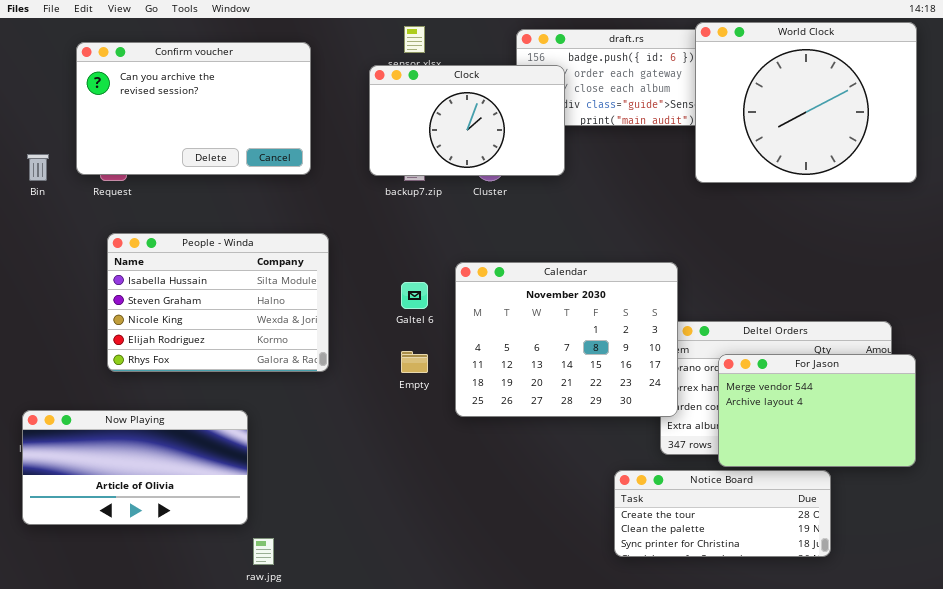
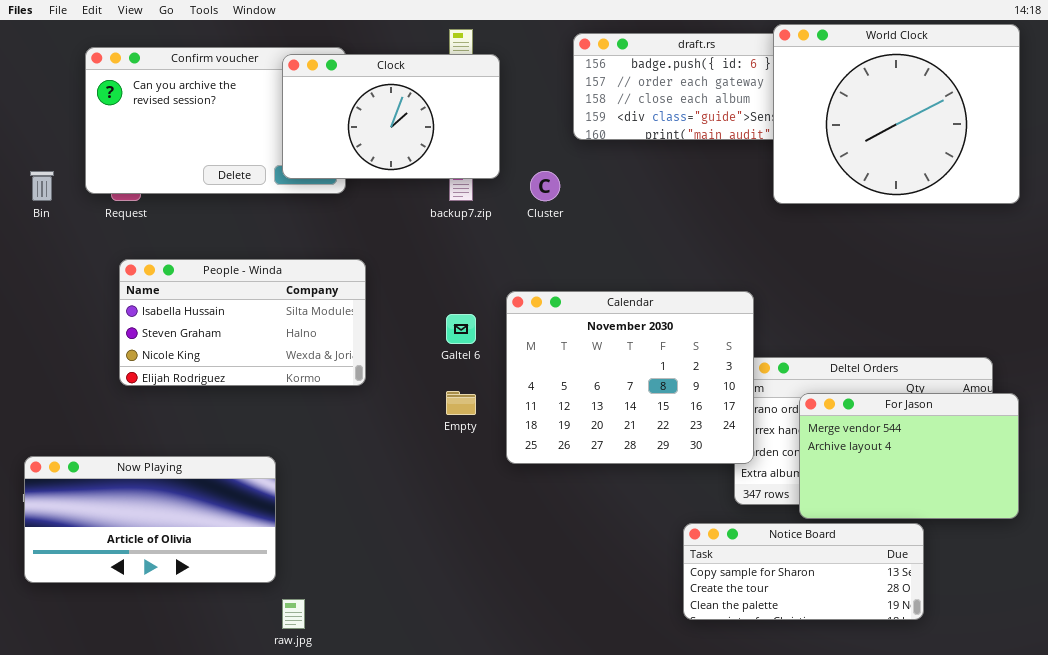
Clock: [369,65,565,176] -> [282,54,500,179], moved
People - Winda: [107,233,329,372] -> [119,259,366,386], resized
Notice Board: [614,470,831,557] -> [683,523,924,620], scrolled up 1 row

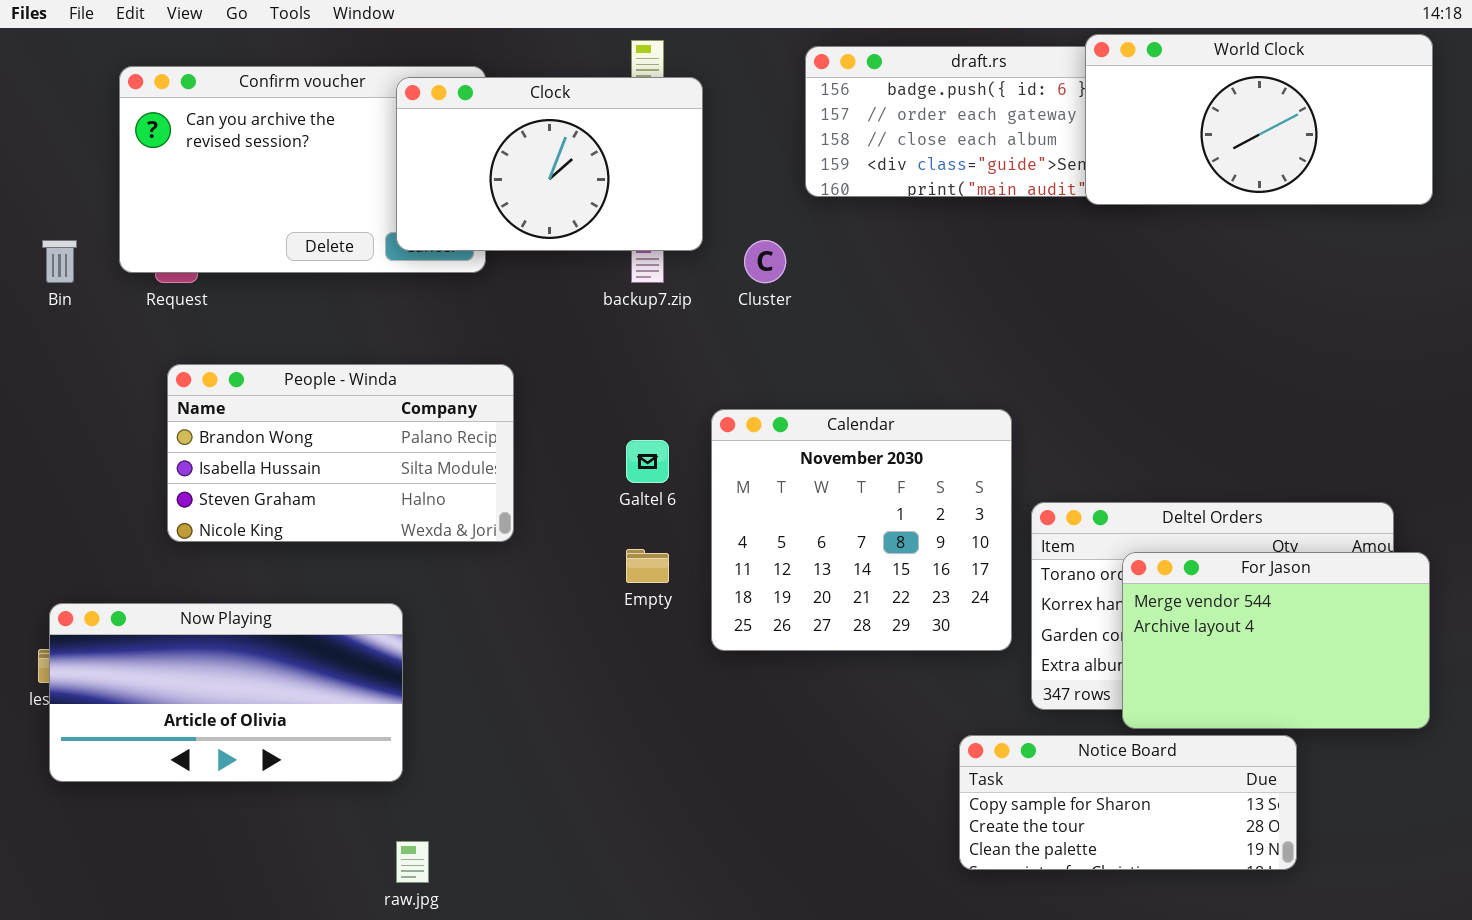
World Clock: [773,24,1020,204] -> [1085,34,1433,205], resized
People - Winda: [119,259,366,386] -> [167,364,514,542], scrolled up 1 row
Calendar: [506,291,754,464] -> [711,409,1012,651], resized
Now Playing: [24,456,276,583] -> [49,603,403,782], moved

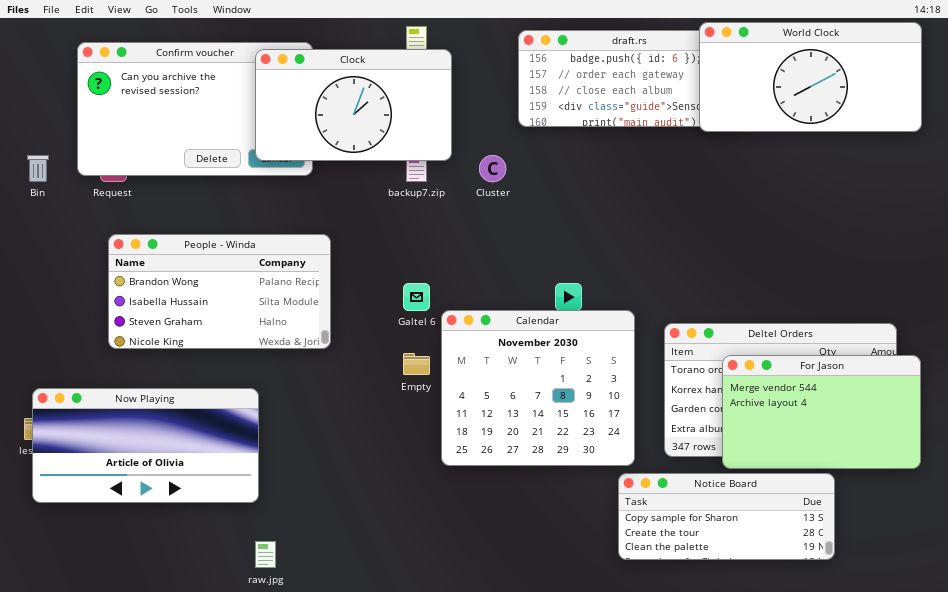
Calendar: [711,409,1012,651] -> [441,310,635,466], moved

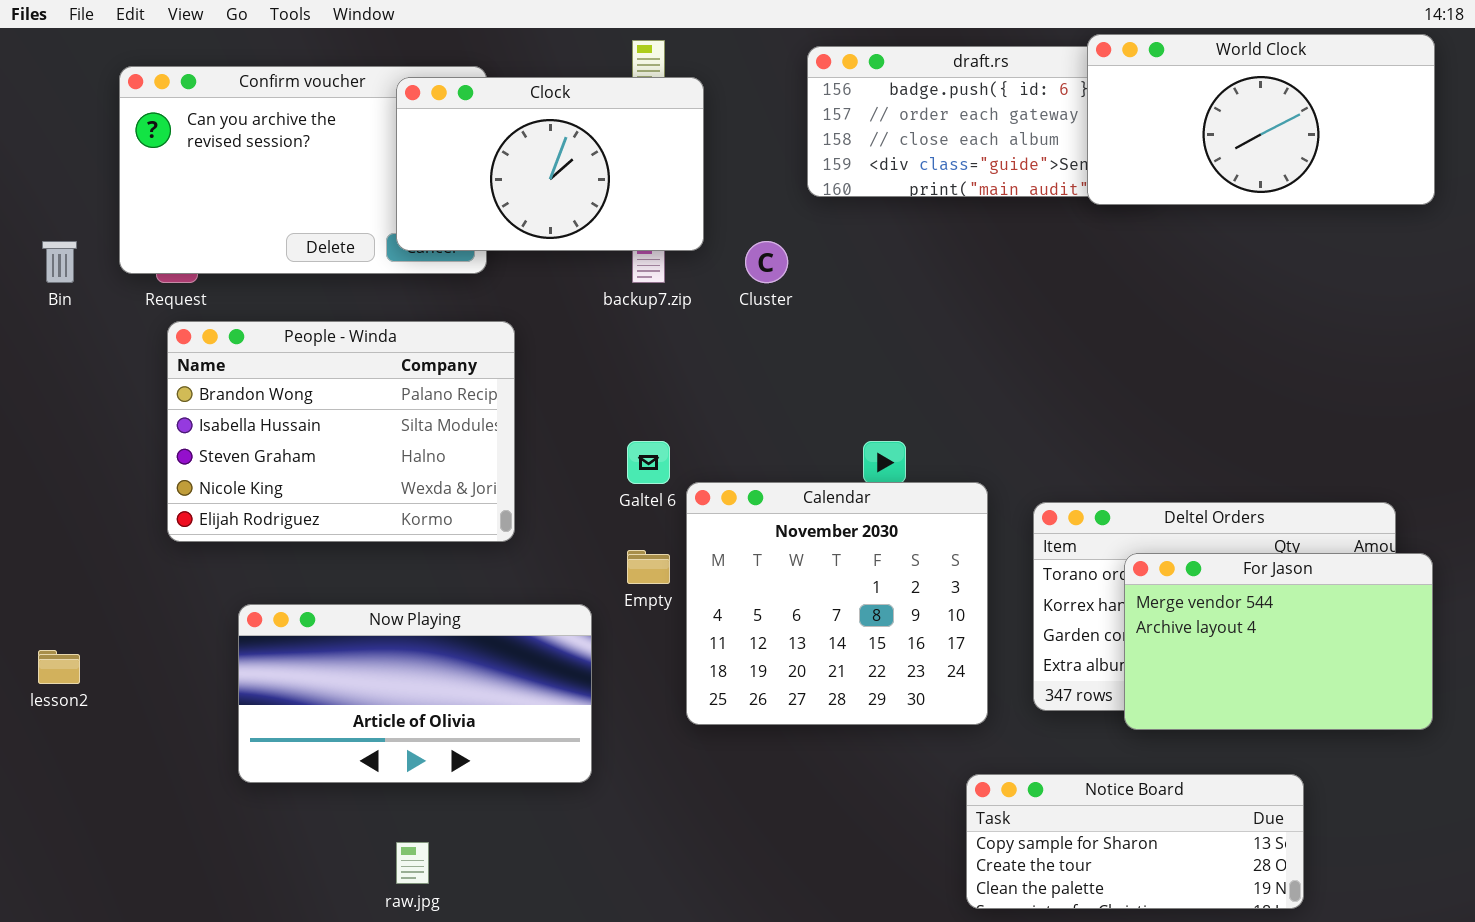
People - Winda: [108,234,331,349] -> [167,321,515,542], resized
Now Playing: [32,388,259,503] -> [238,604,592,783], moved
Notice Board: [618,473,835,560] -> [966,774,1304,909], moved

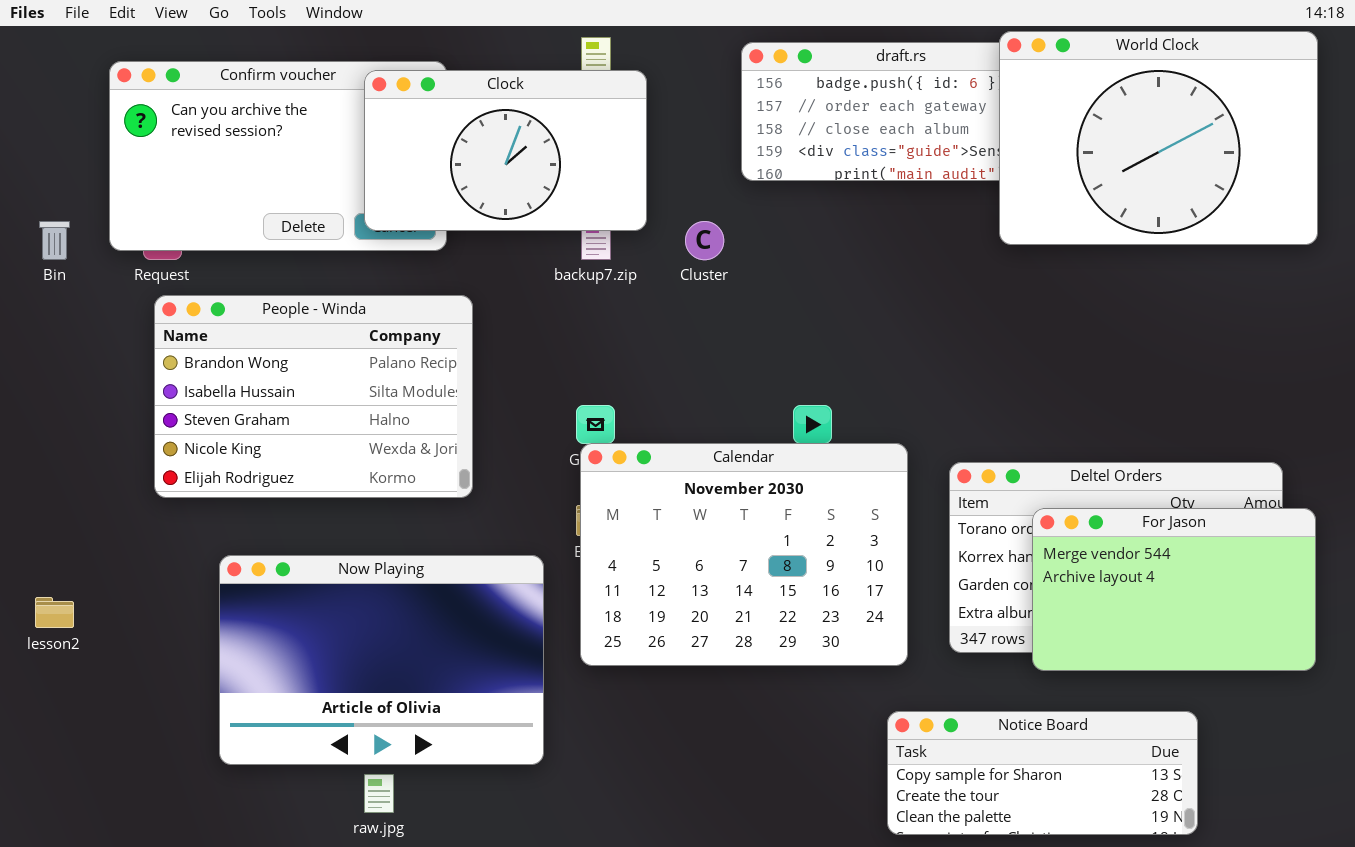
World Clock: [1087,34,1435,205] -> [999,31,1318,245], resized
Calendar: [686,482,988,725] -> [580,443,908,666], resized
Now Playing: [238,604,592,783] -> [219,555,544,765], resized

